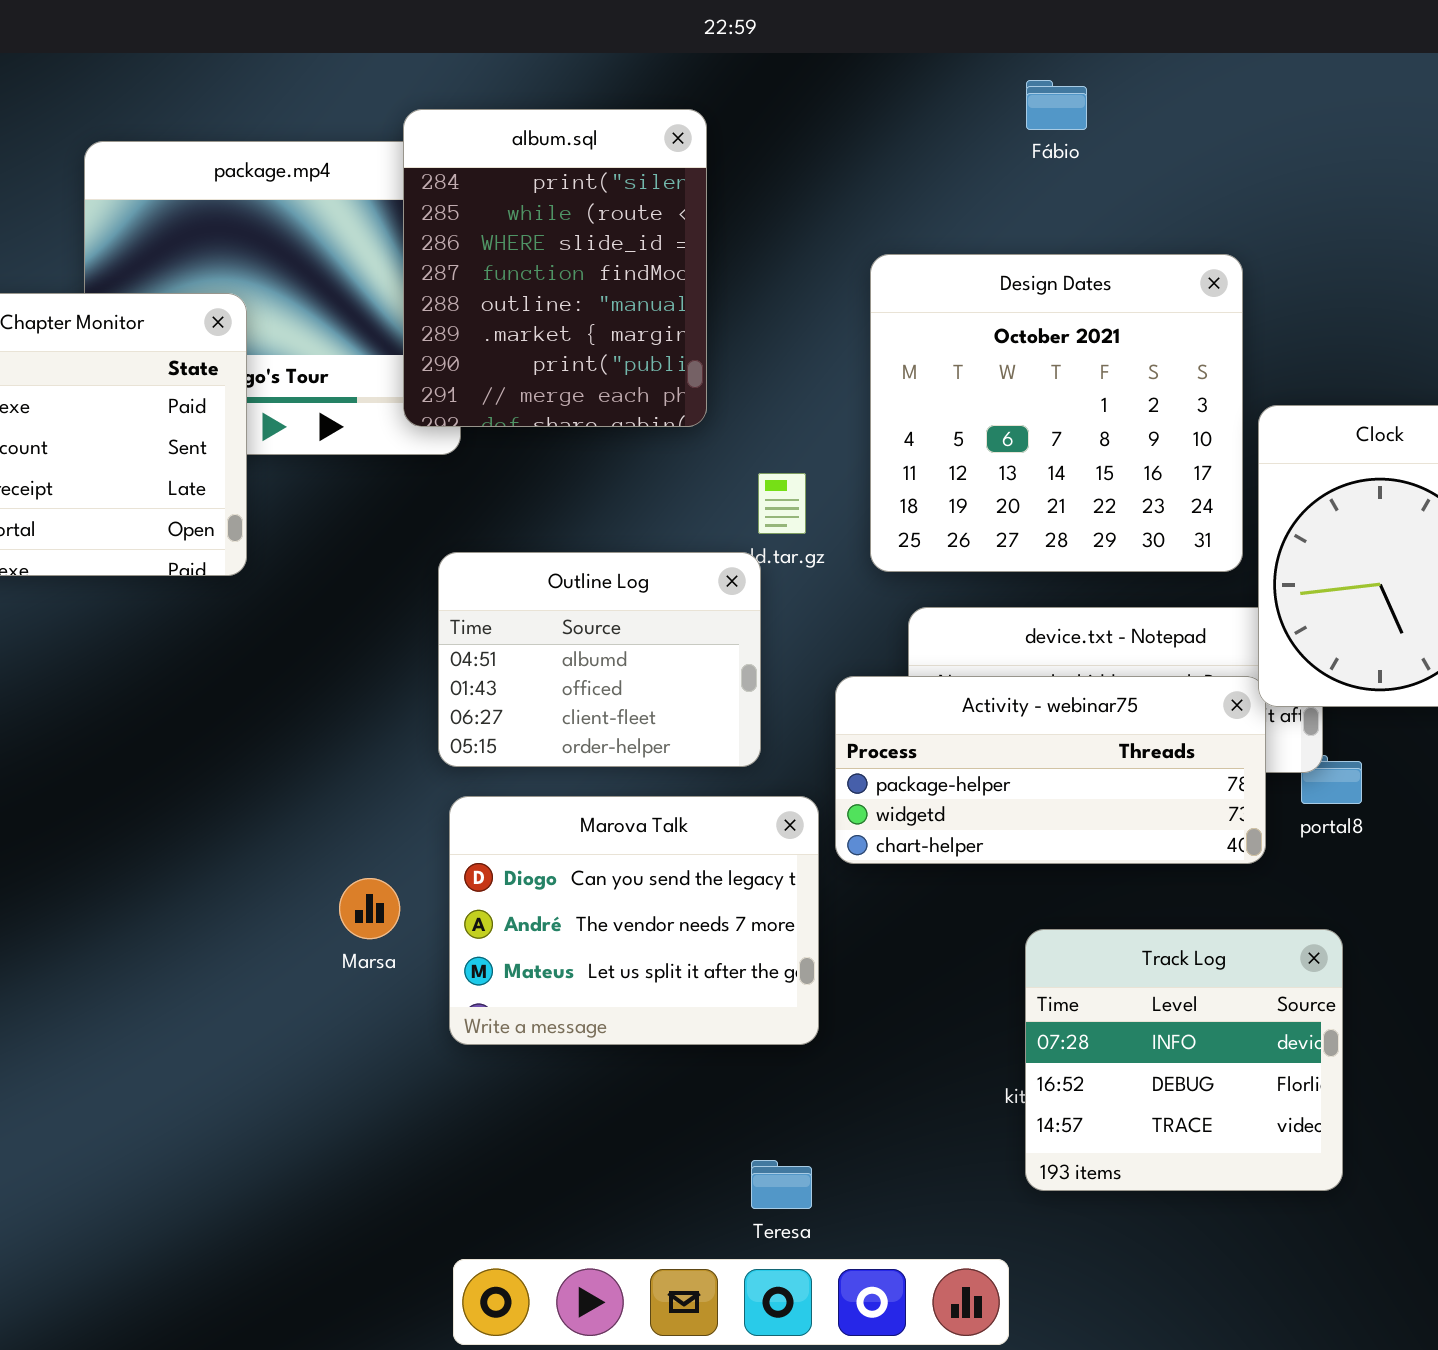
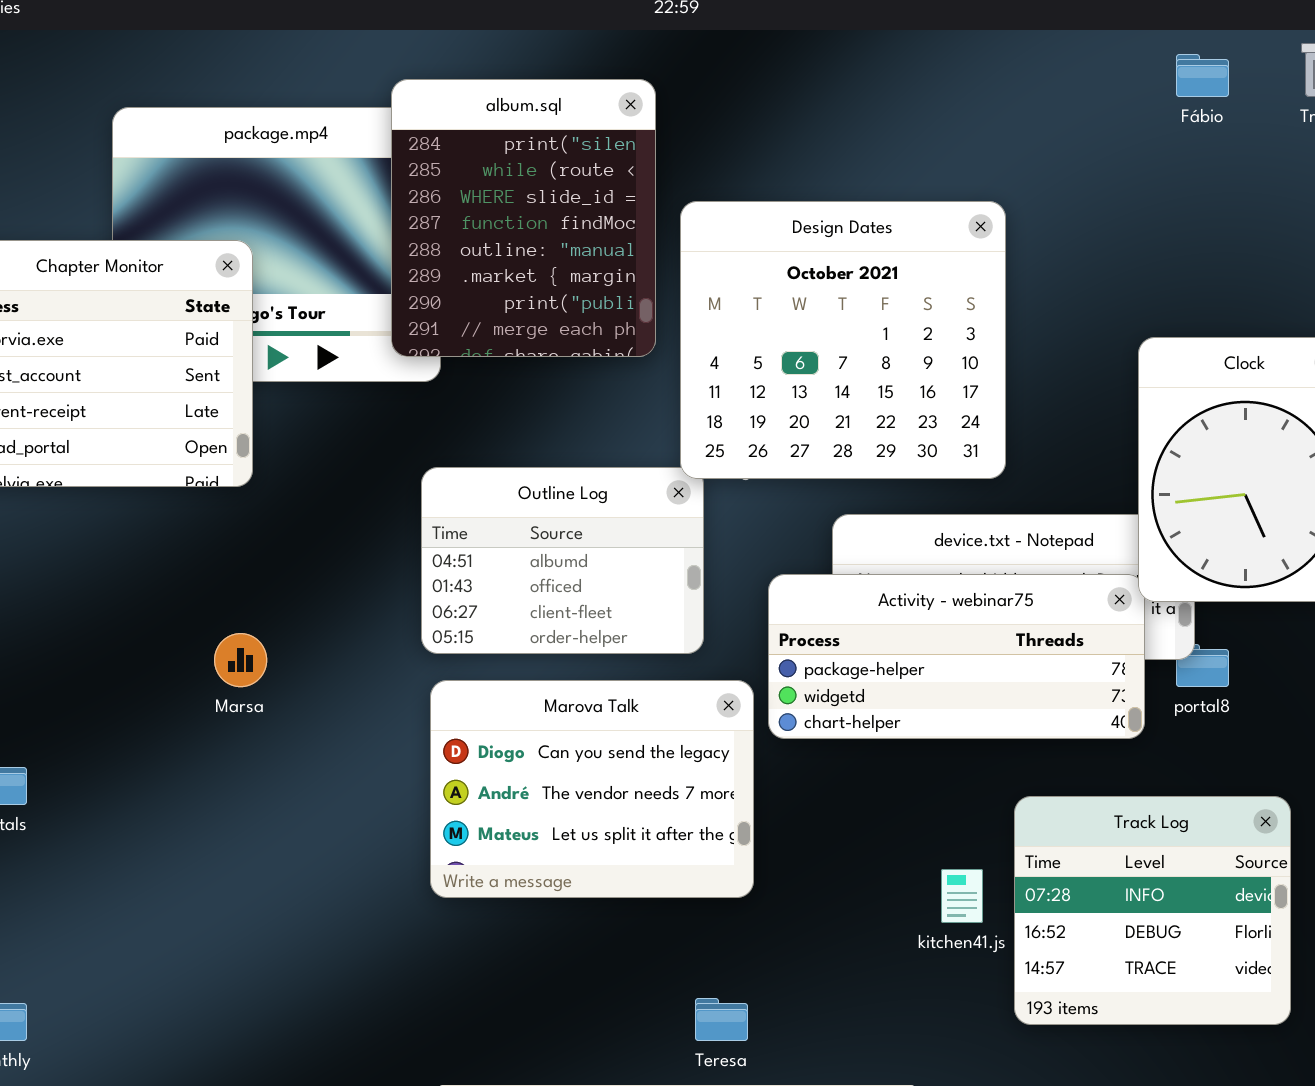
Fábio: [1026,80,1087,130] -> [1176,54,1229,97], moved
Design Dates: [870,254,1243,572] -> [680,201,1006,479], moved
Marsa: [339,878,400,939] -> [214,633,267,687], moved
Track Log: [1025,929,1343,1191] -> [1014,796,1291,1025], moved

